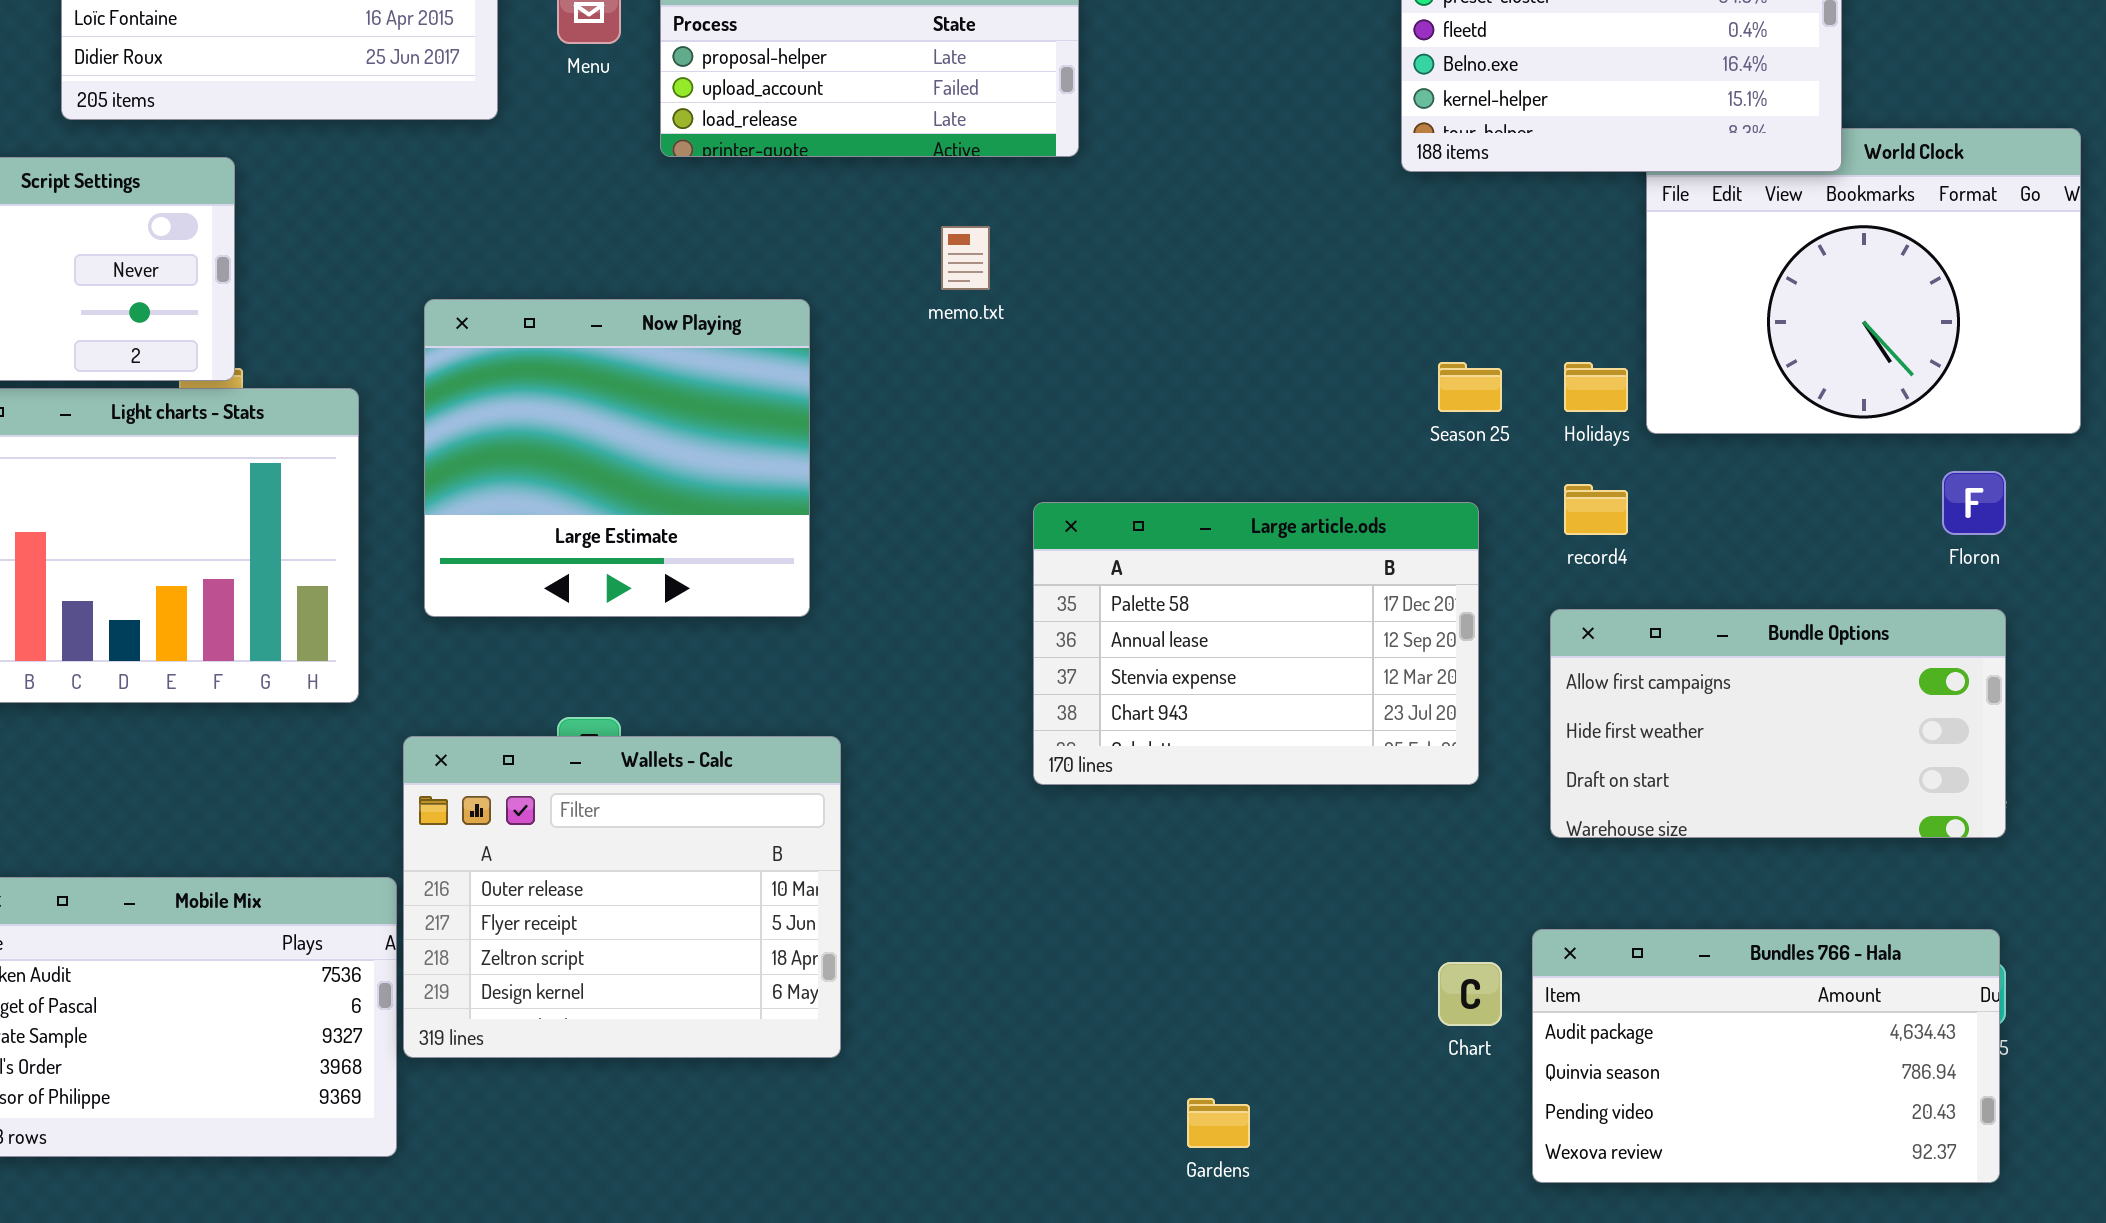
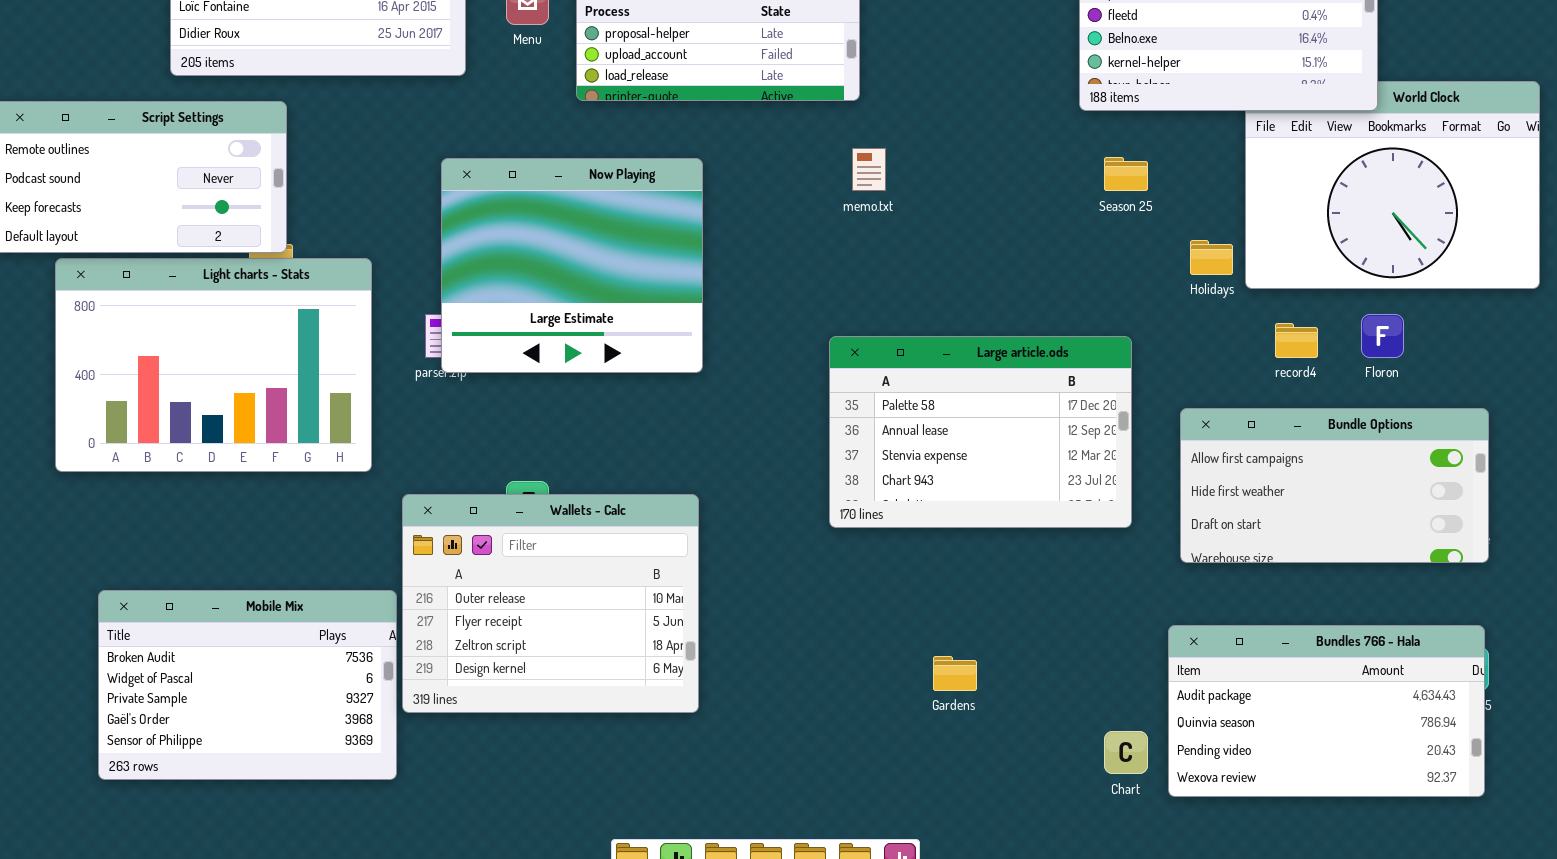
memo.txt: [941,226,990,290] -> [852,148,886,191], moved
Now Playing: [424,299,810,617] -> [441,158,703,373], moved
Season 25: [1438,362,1502,412] -> [1104,157,1148,191], moved
Floron: [1942,471,2006,535] -> [1361,314,1404,358], moved
record4: [1564,484,1628,535] -> [1275,323,1318,358], moved
Chart: [1438,962,1502,1026] -> [1104,731,1148,774], moved
Gardens: [1187,1098,1250,1148] -> [933,656,977,691], moved

